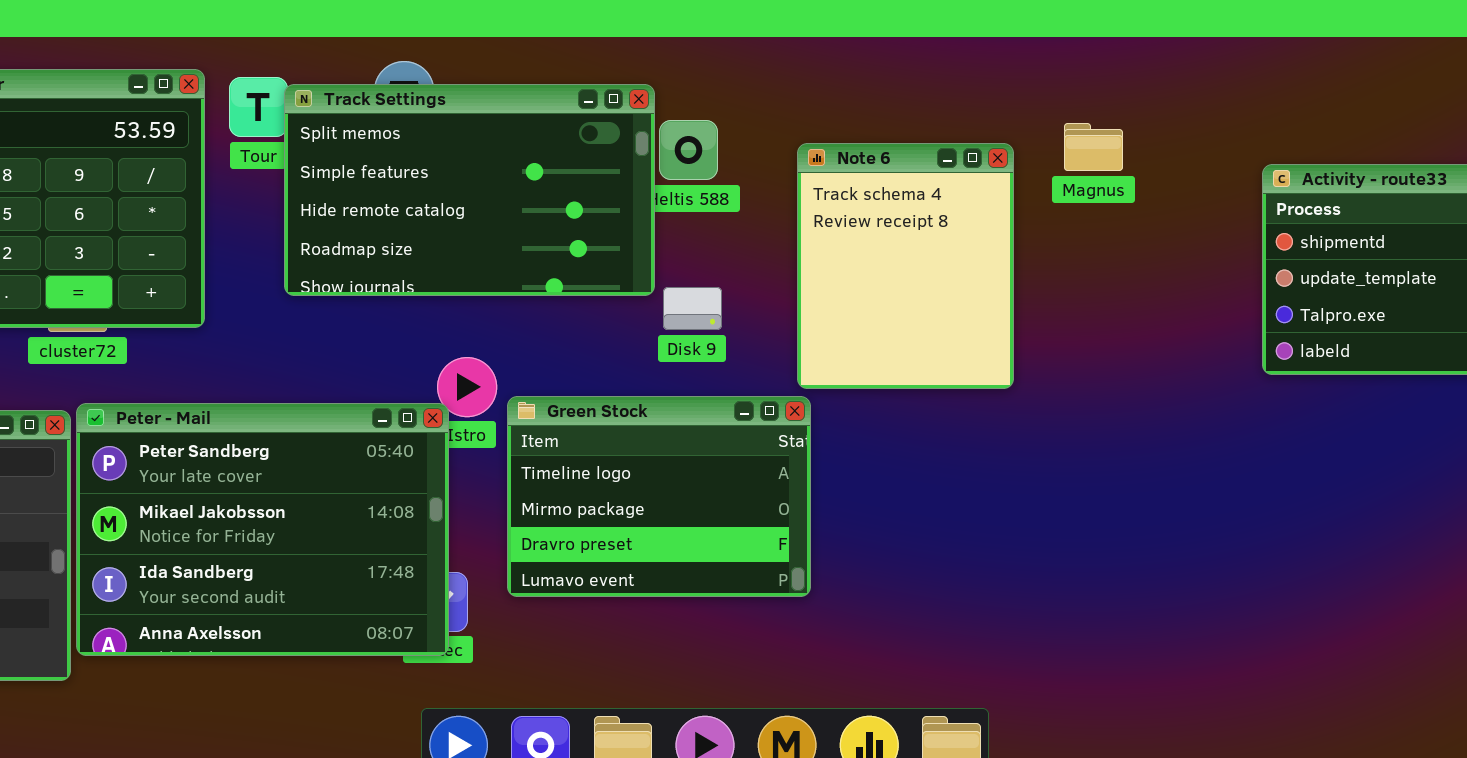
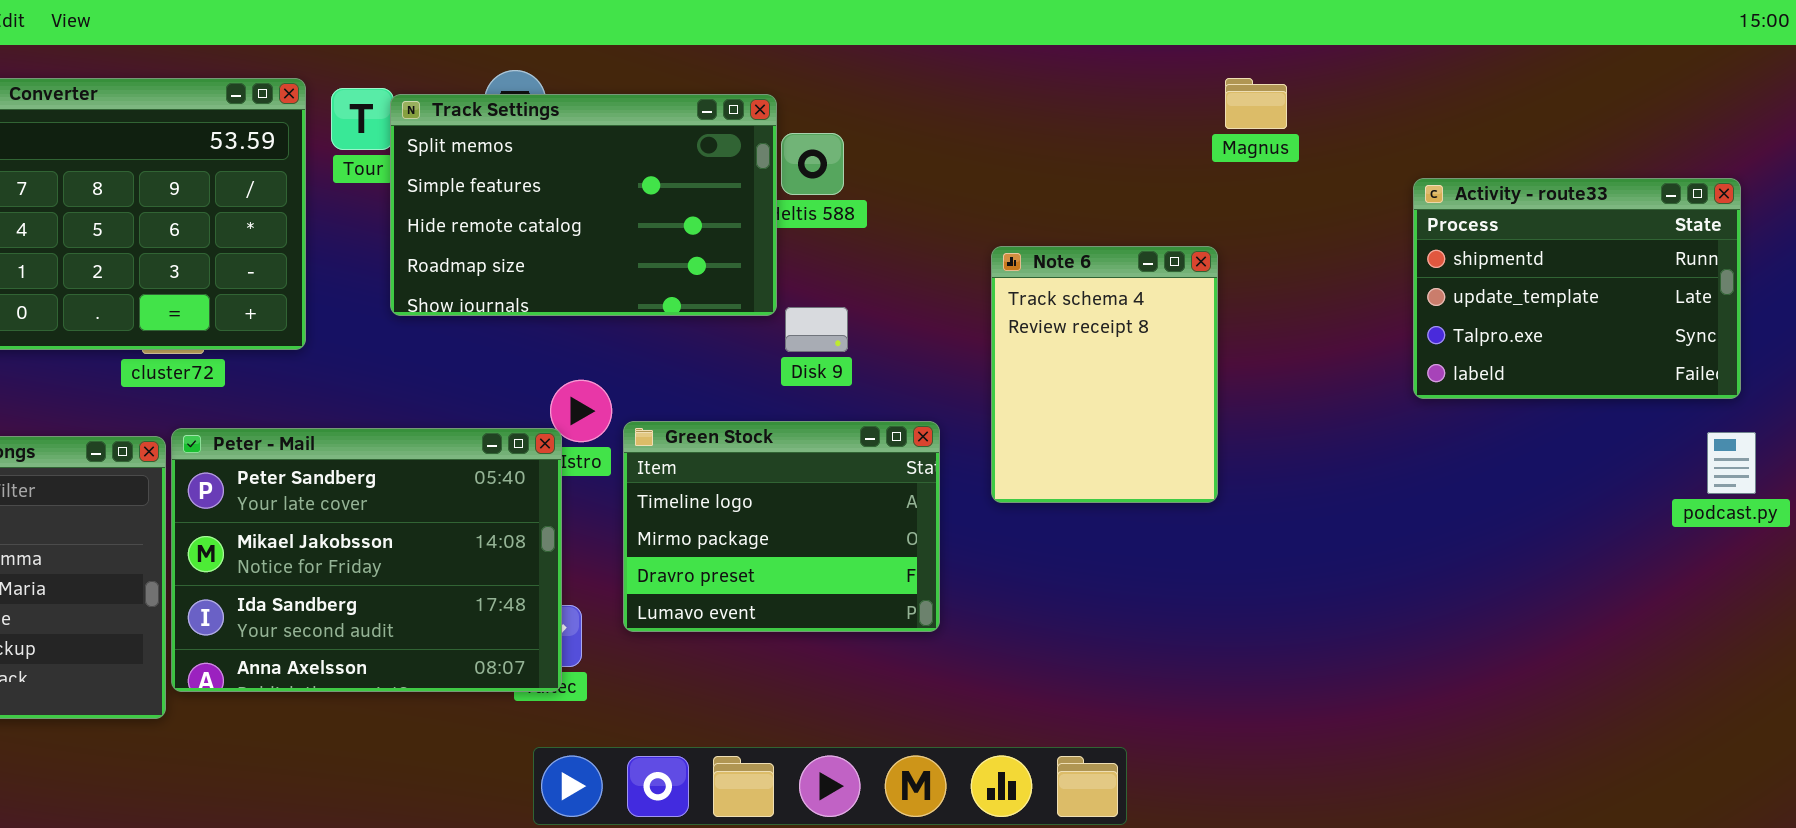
Magnus: [1064,123,1123,171] -> [1225,78,1287,129], moved
Note 6: [797,143,1014,389] -> [991,246,1218,503], moved

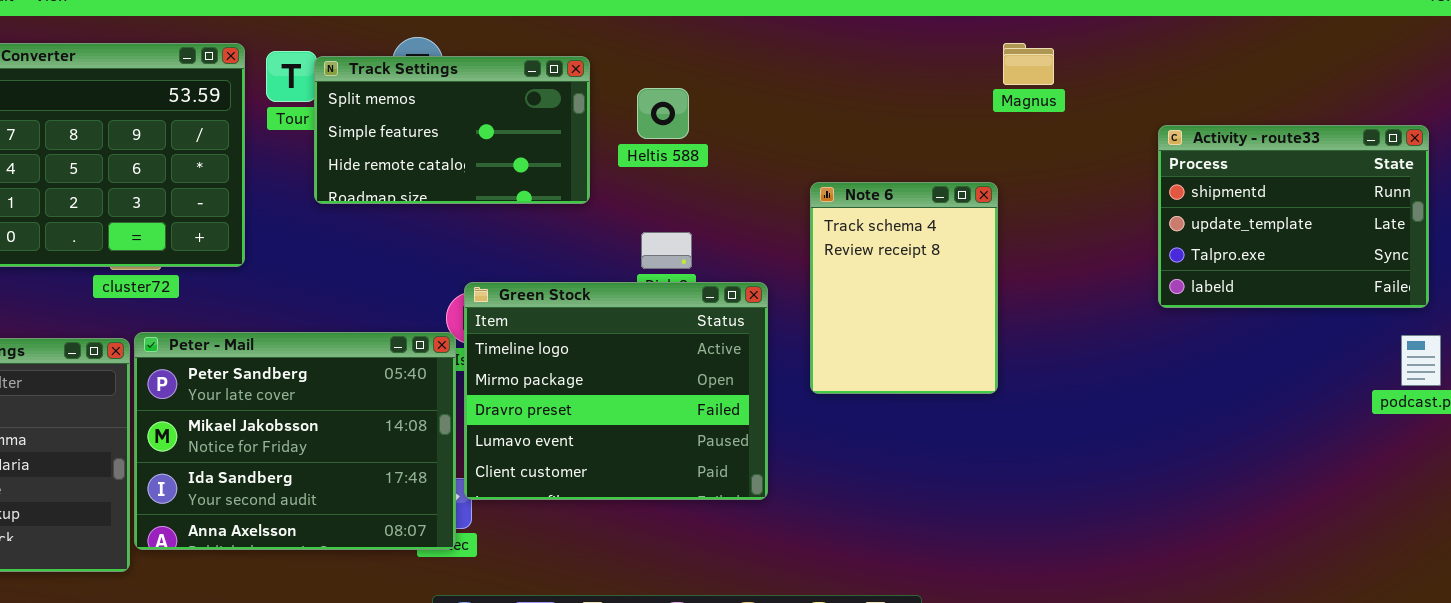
Track Settings: [390,94,777,316] -> [314,56,590,204], resized
Green Stock: [623,421,940,632] -> [464,282,768,500], resized

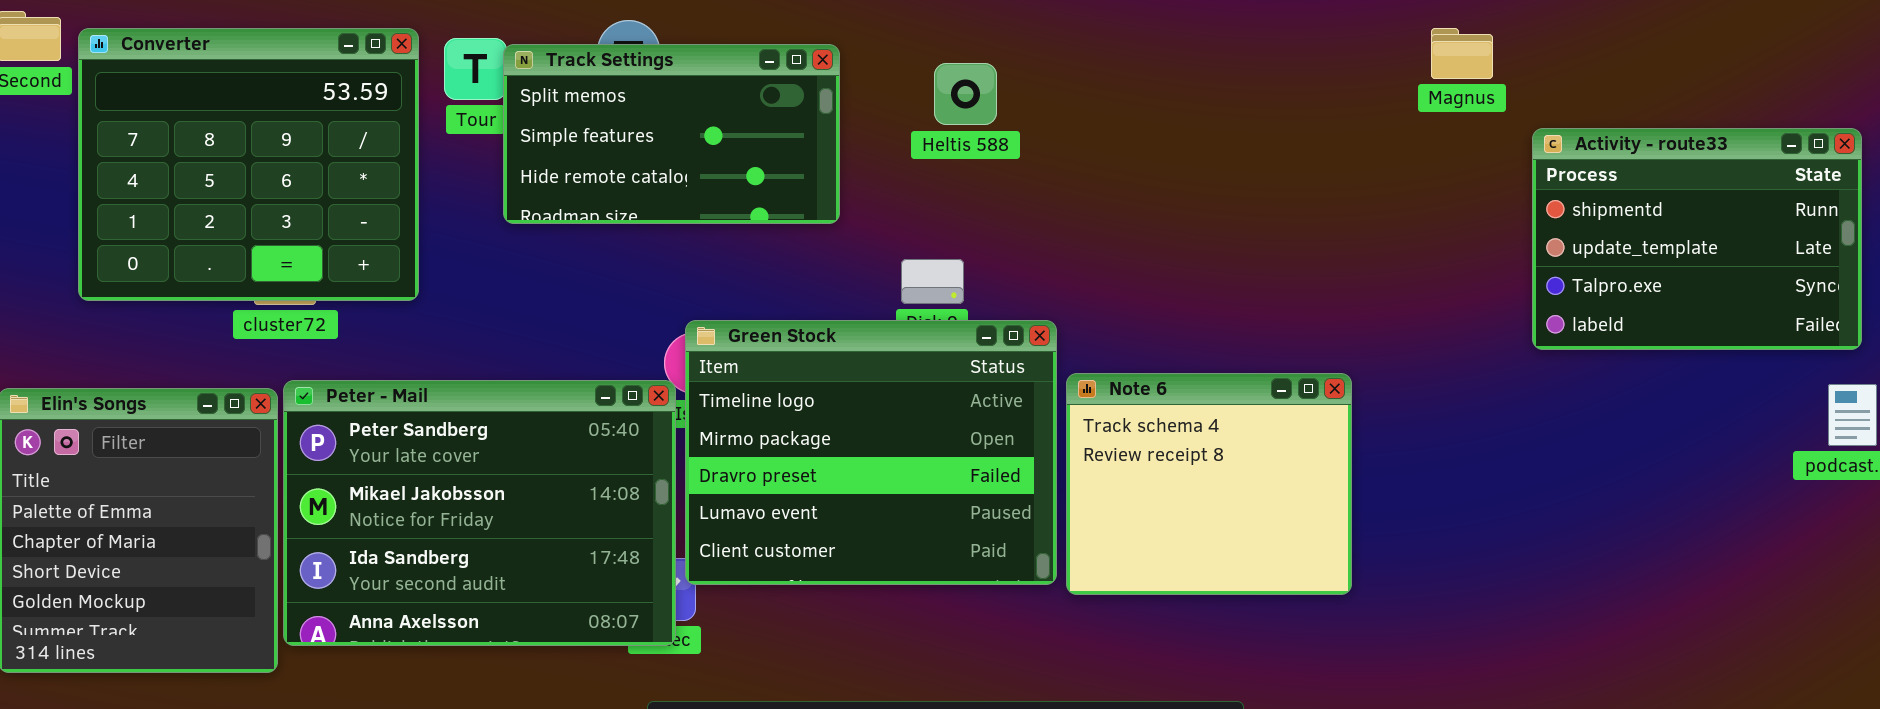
Magnus: [1003,43,1054,85] -> [1431,28,1493,79], moved
Heltis 588: [637,88,689,139] -> [934,63,997,125], moved
Note 6: [810,182,998,394] -> [1066,373,1352,595], moved, resized

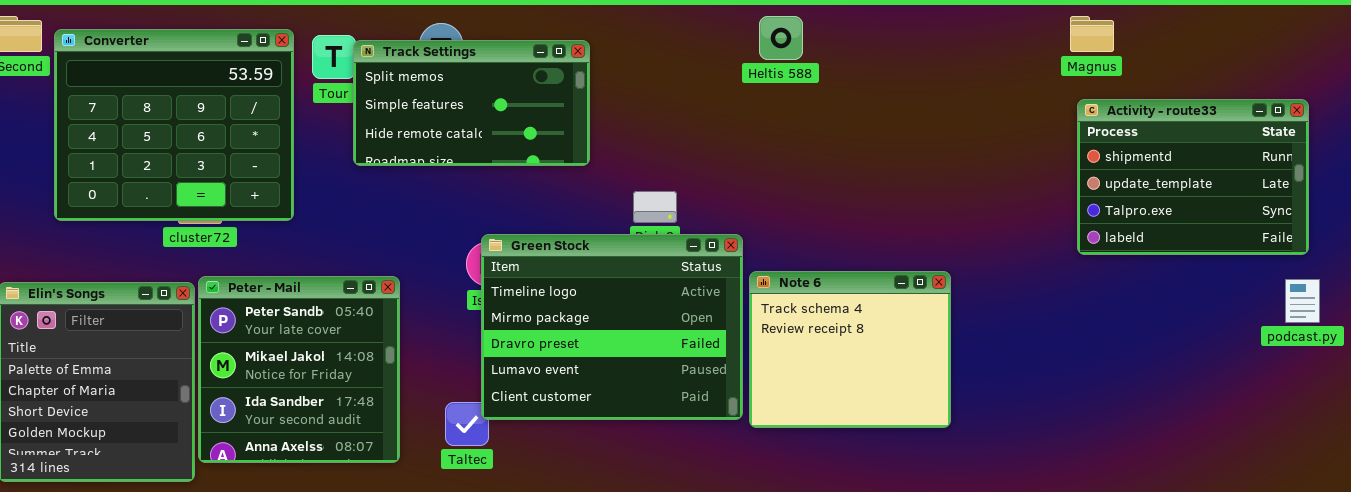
Magnus: [1431,28,1493,79] -> [1070,16,1114,52], moved
Heltis 588: [934,63,997,125] -> [759,16,803,60], moved
Peter - Mail: [283,380,676,646] -> [198,276,400,463], resized

